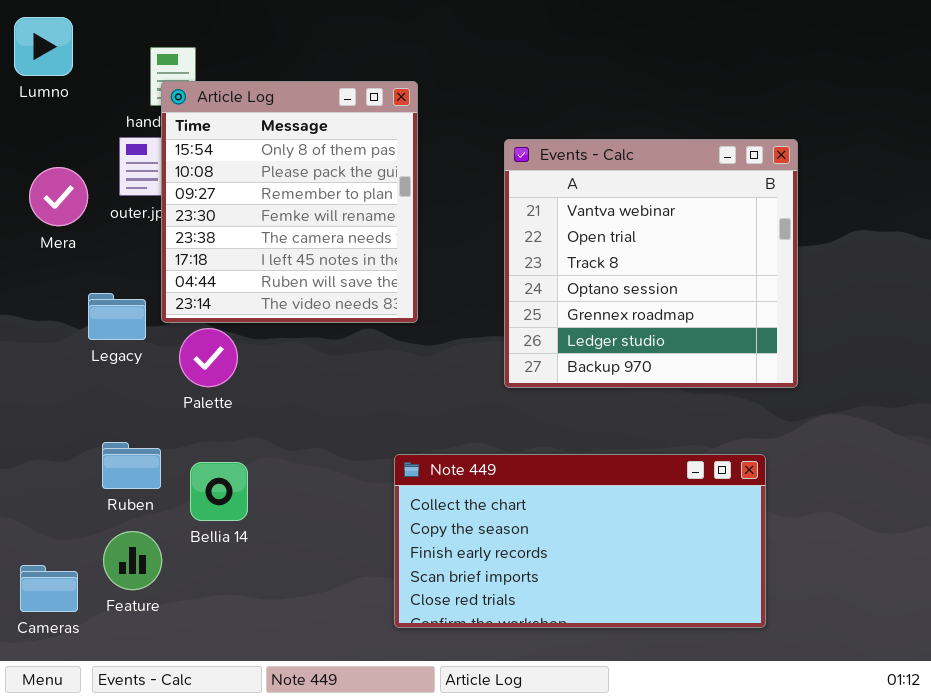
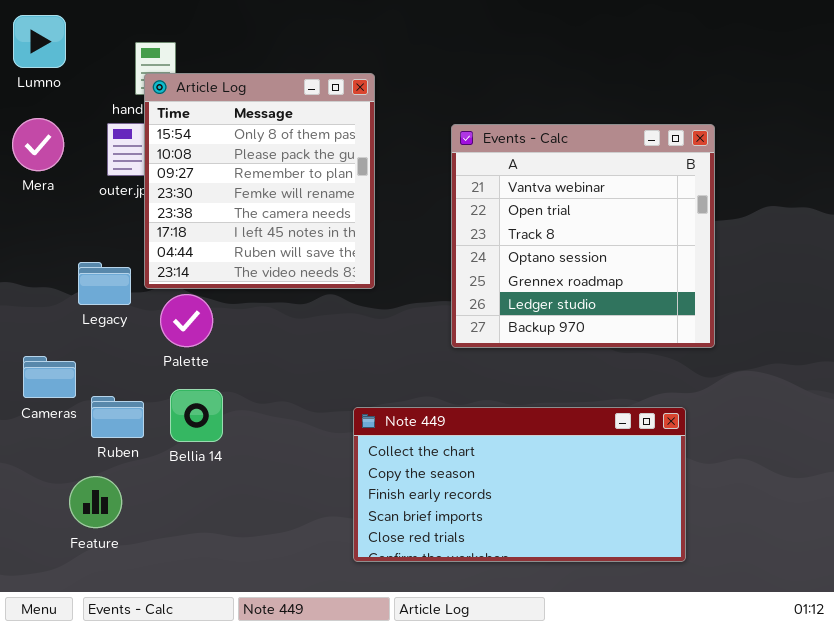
Mera: [29,167,88,226] -> [12,118,64,171], moved
Bellia 14: [190,462,248,521] -> [170,389,223,442], moved
Feature: [103,531,162,590] -> [69,476,122,528], moved
Cameras: [20,565,78,612] -> [23,356,76,398], moved

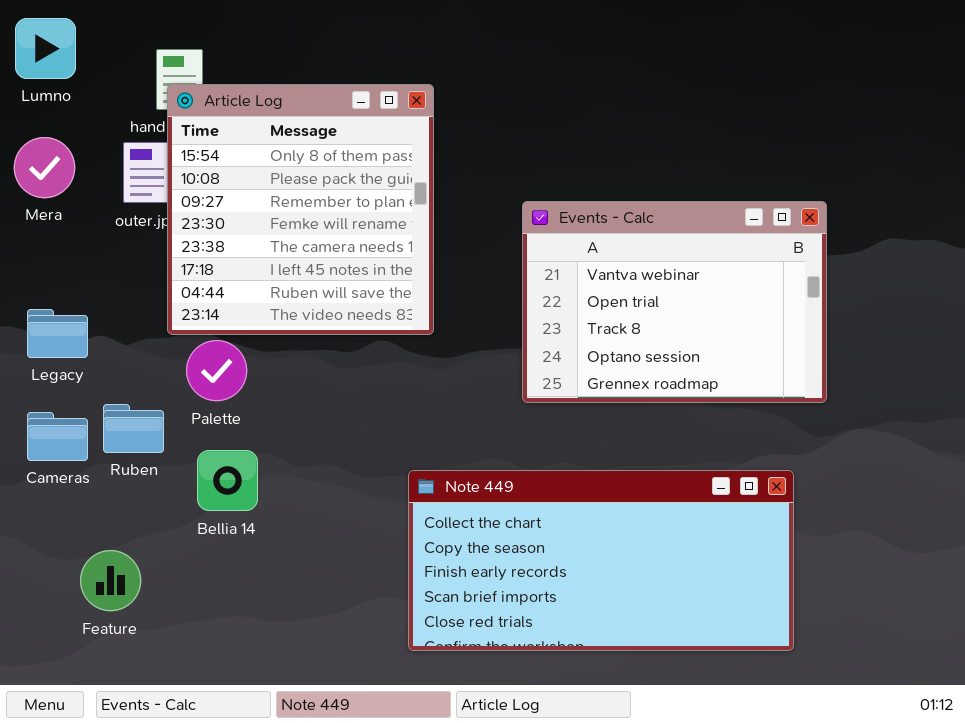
Events - Calc: [451,124,715,348] -> [522,201,827,403], resized
Legacy: [78,262,131,305] -> [27,309,88,358], moved
Ruben: [91,396,144,438] -> [103,404,164,453], moved

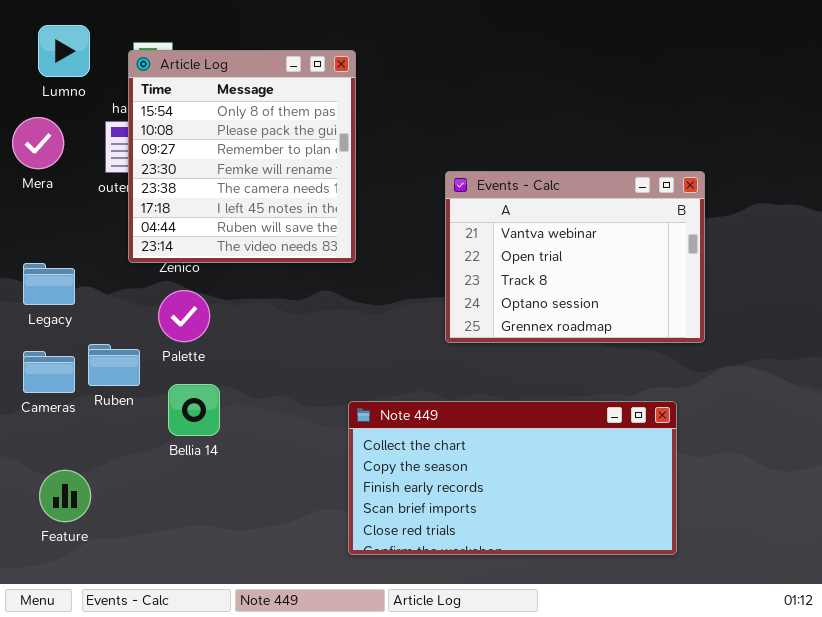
Lumno: [15,18,76,79] -> [38,25,90,77], moved
Article Log: [167,84,434,335] -> [128,50,356,263], moved
Feature: [80,550,141,611] -> [39,470,91,522], moved

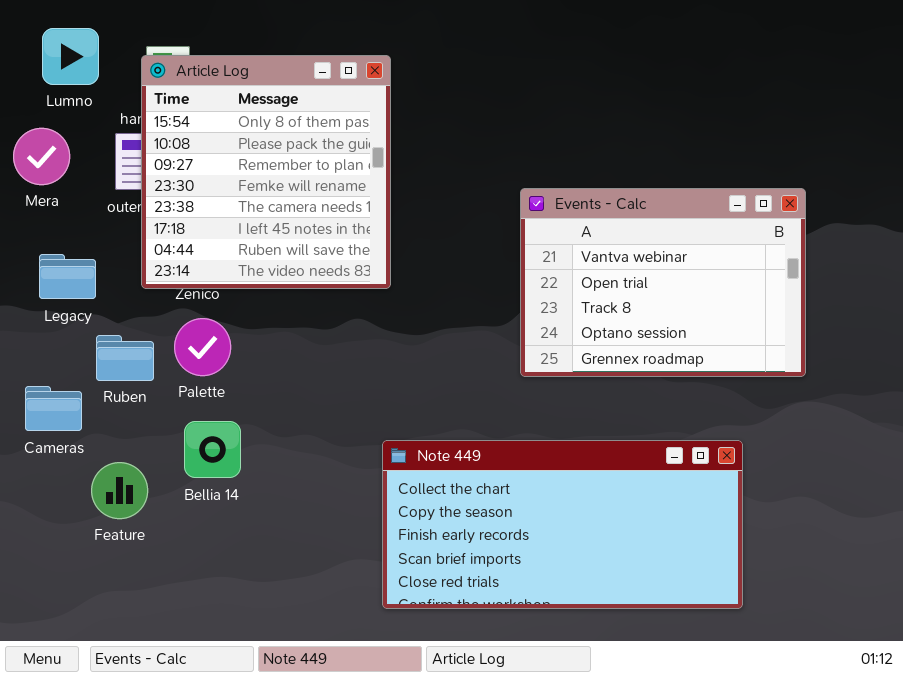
Events - Calc: [445,171,705,343] -> [520,188,806,377], moved
Legacy: [23,263,75,305] -> [39,254,96,299], moved
Ruben: [88,344,140,386] -> [96,335,154,381], moved
Feature: [39,470,91,522] -> [91,462,148,519], moved

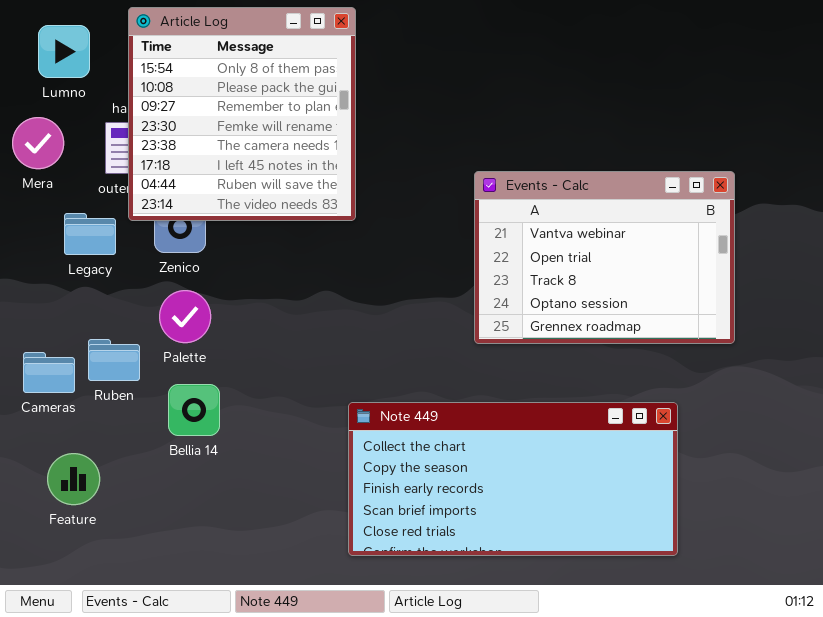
Article Log: [141,55,391,289] -> [128,7,356,221], moved
Legacy: [39,254,96,299] -> [64,213,116,255], moved
Ruben: [96,335,154,381] -> [88,339,140,381], moved
Feature: [91,462,148,519] -> [47,453,100,505], moved

